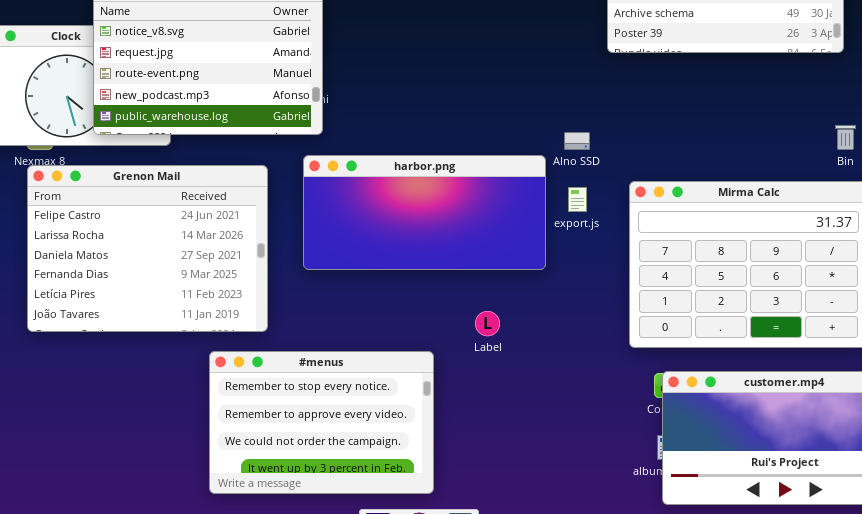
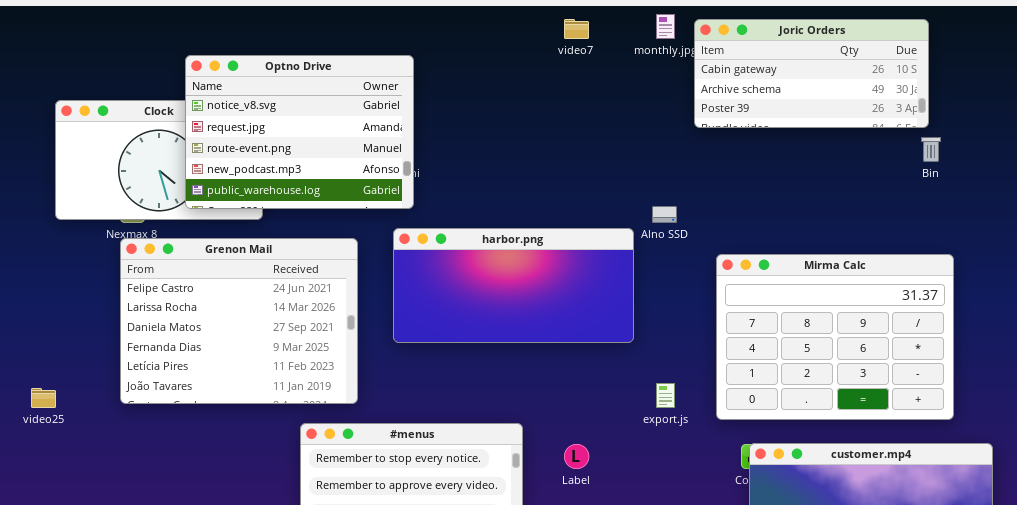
Bin: [835,125,856,150] -> [921,137,941,162], moved
export.js: [568,187,587,212] -> [656,383,675,408], moved
Label: [475,311,500,336] -> [564,444,589,469], moved

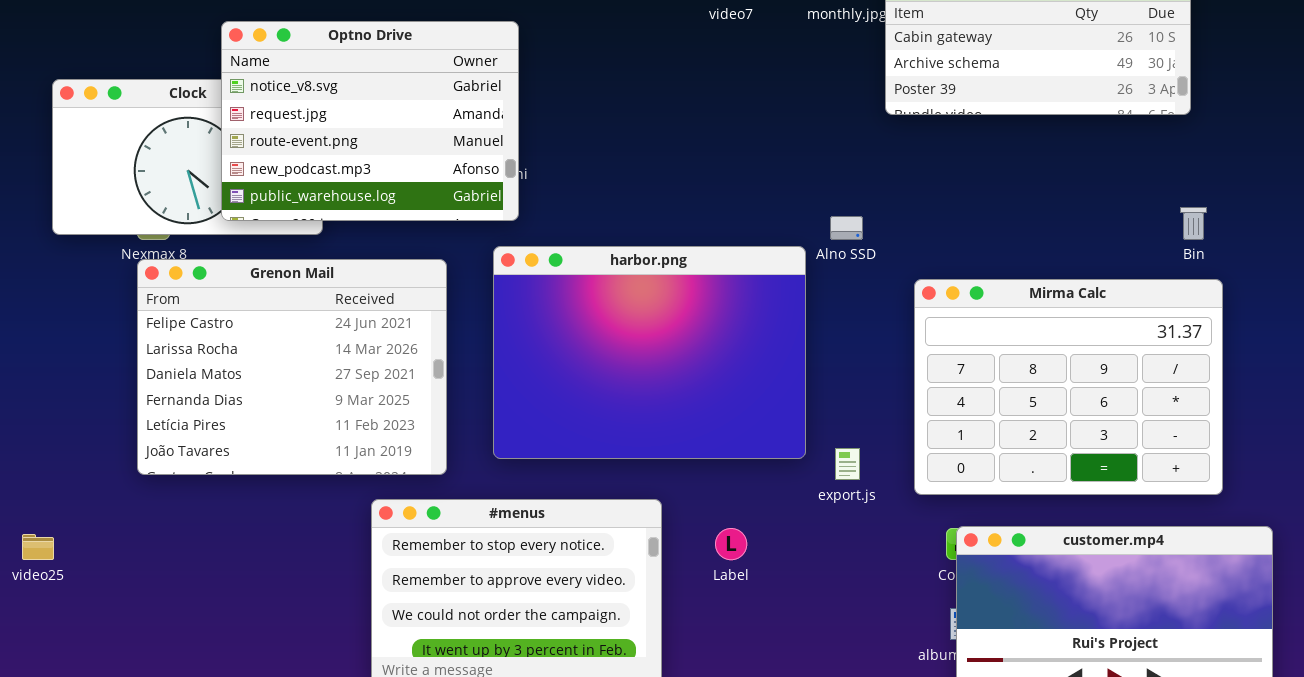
Bin: [921,137,941,162] -> [1180,207,1207,240], moved
harbor.png: [393,228,634,343] -> [493,246,806,459], resized
video25: [31,388,56,408] -> [22,534,54,560], moved

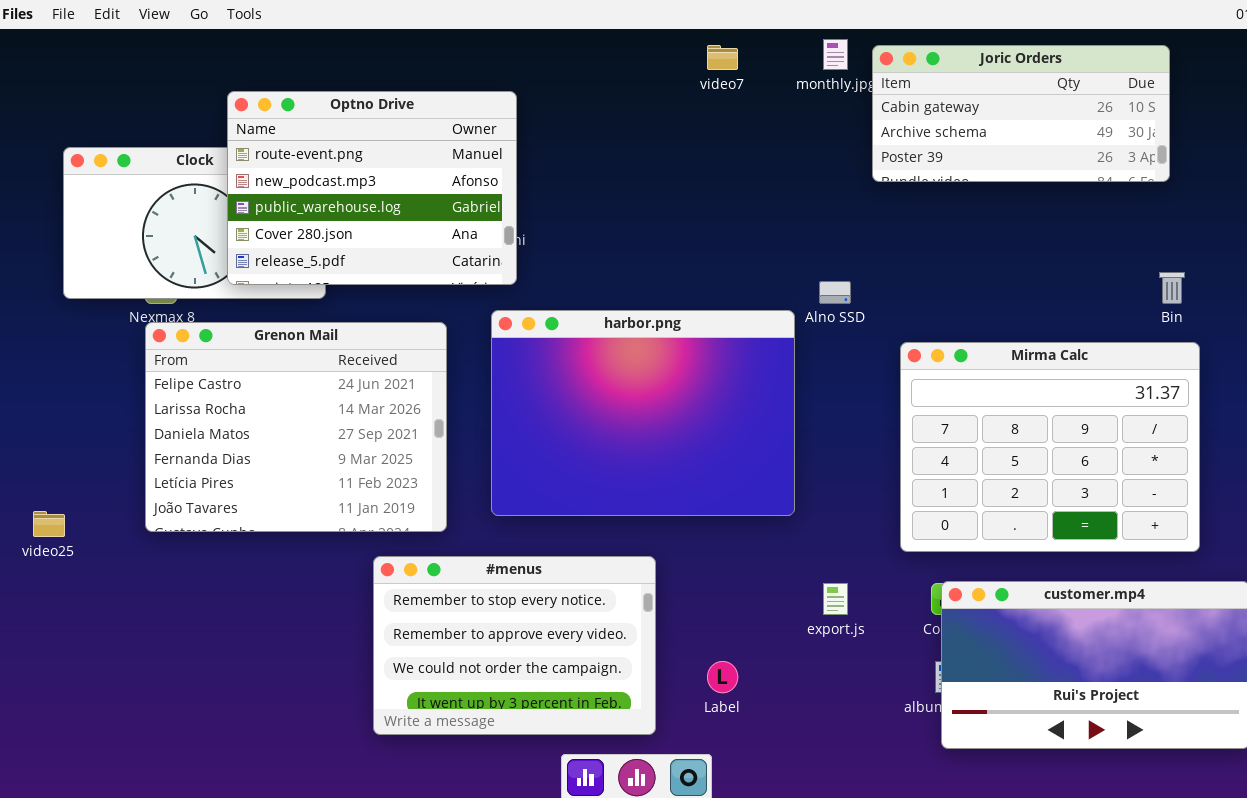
Optno Drive: [221,21,519,221] -> [227,91,517,285], scrolled down 2 rows
export.js: [835,448,860,480] -> [823,583,848,615], moved
Label: [715,528,747,560] -> [707,661,738,693], moved
video25: [22,534,54,560] -> [33,511,65,537], moved

